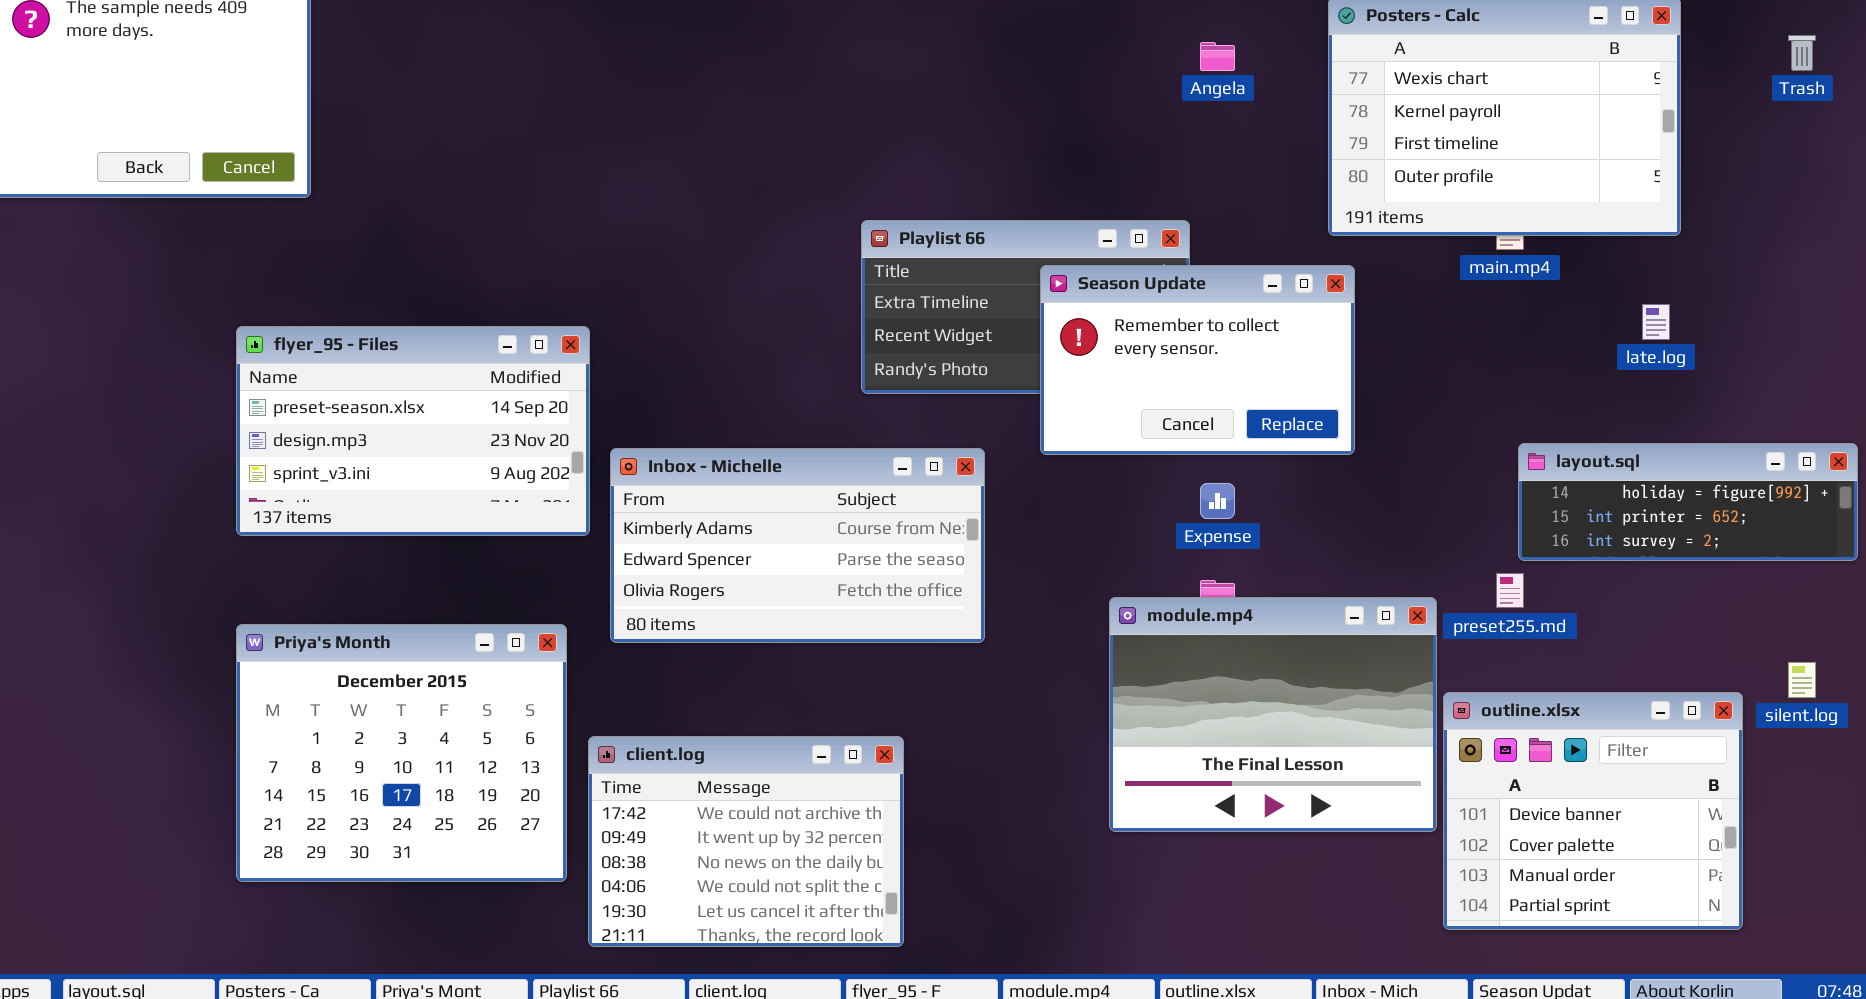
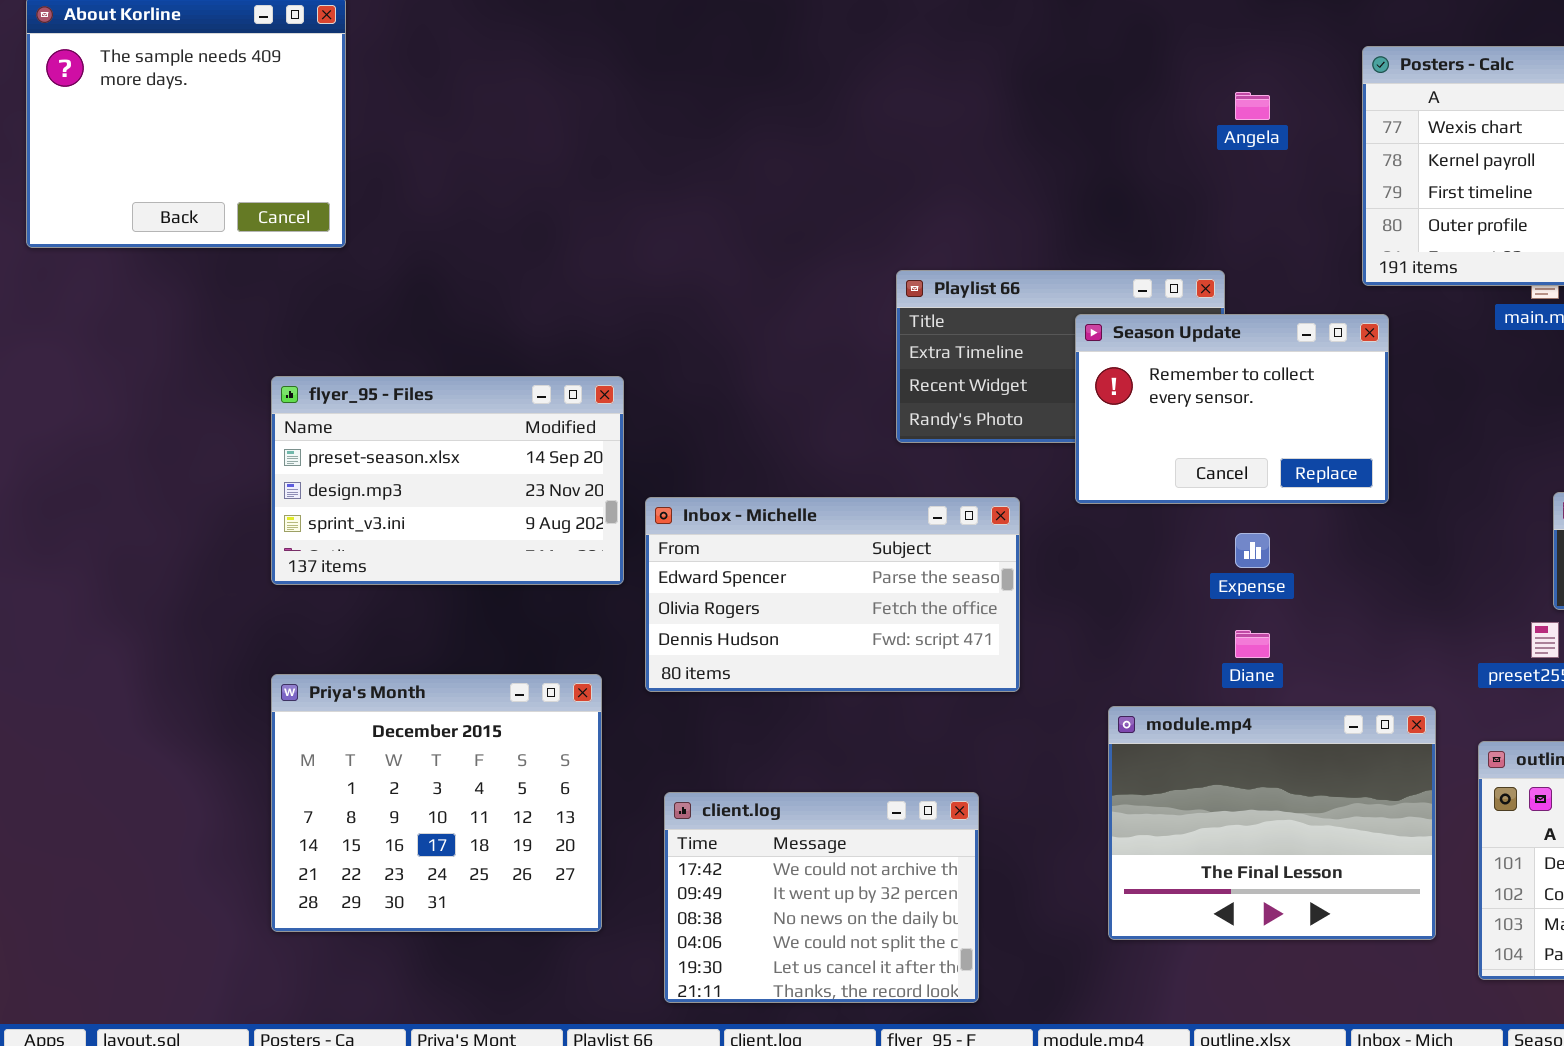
Inbox - Michelle: [610,448,985,643] -> [645,497,1020,692], scrolled down 1 row
module.mp4: [1109,597,1437,832] -> [1108,706,1436,940], moved
client.log: [588,736,904,947] -> [664,792,979,1003], moved

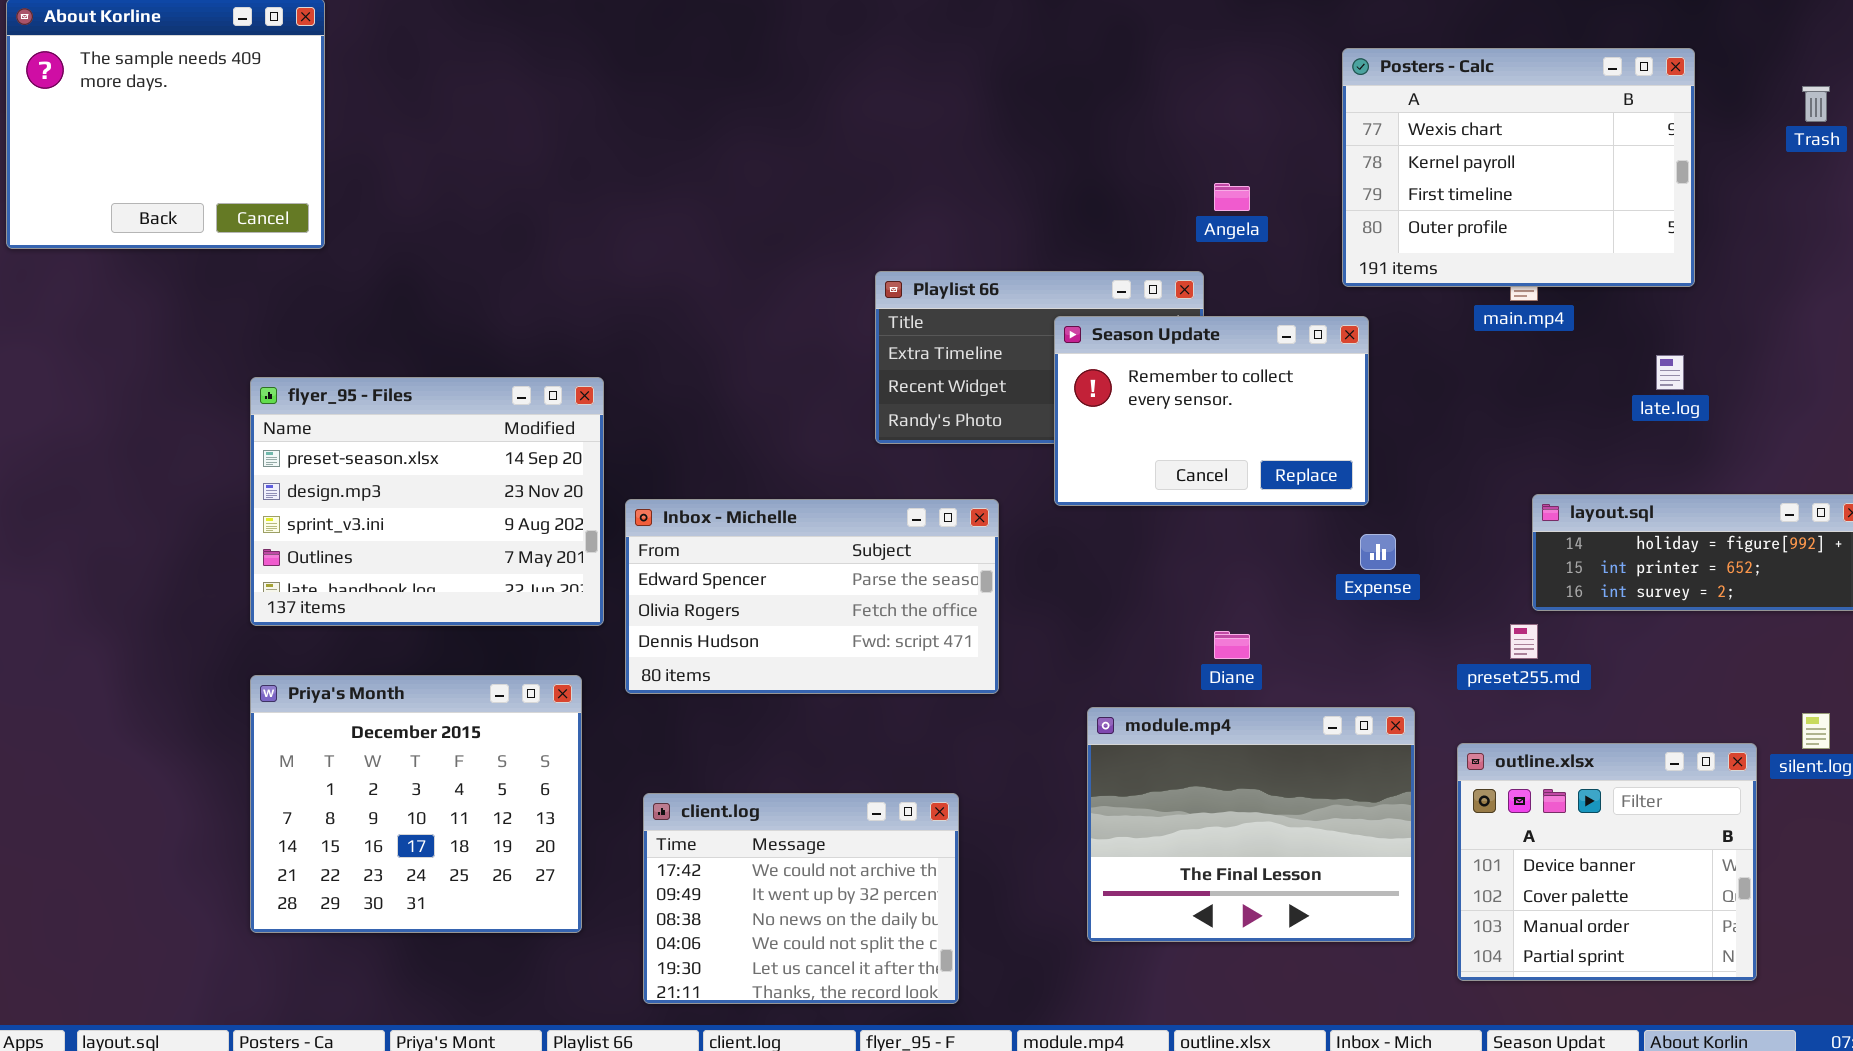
Angela: [1235,92,1270,120] -> [1214,183,1250,211], moved
flyer_95 - Files: [271,376,624,585] -> [250,377,604,626], resized
Expense: [1235,533,1270,568] -> [1360,534,1396,570], moved

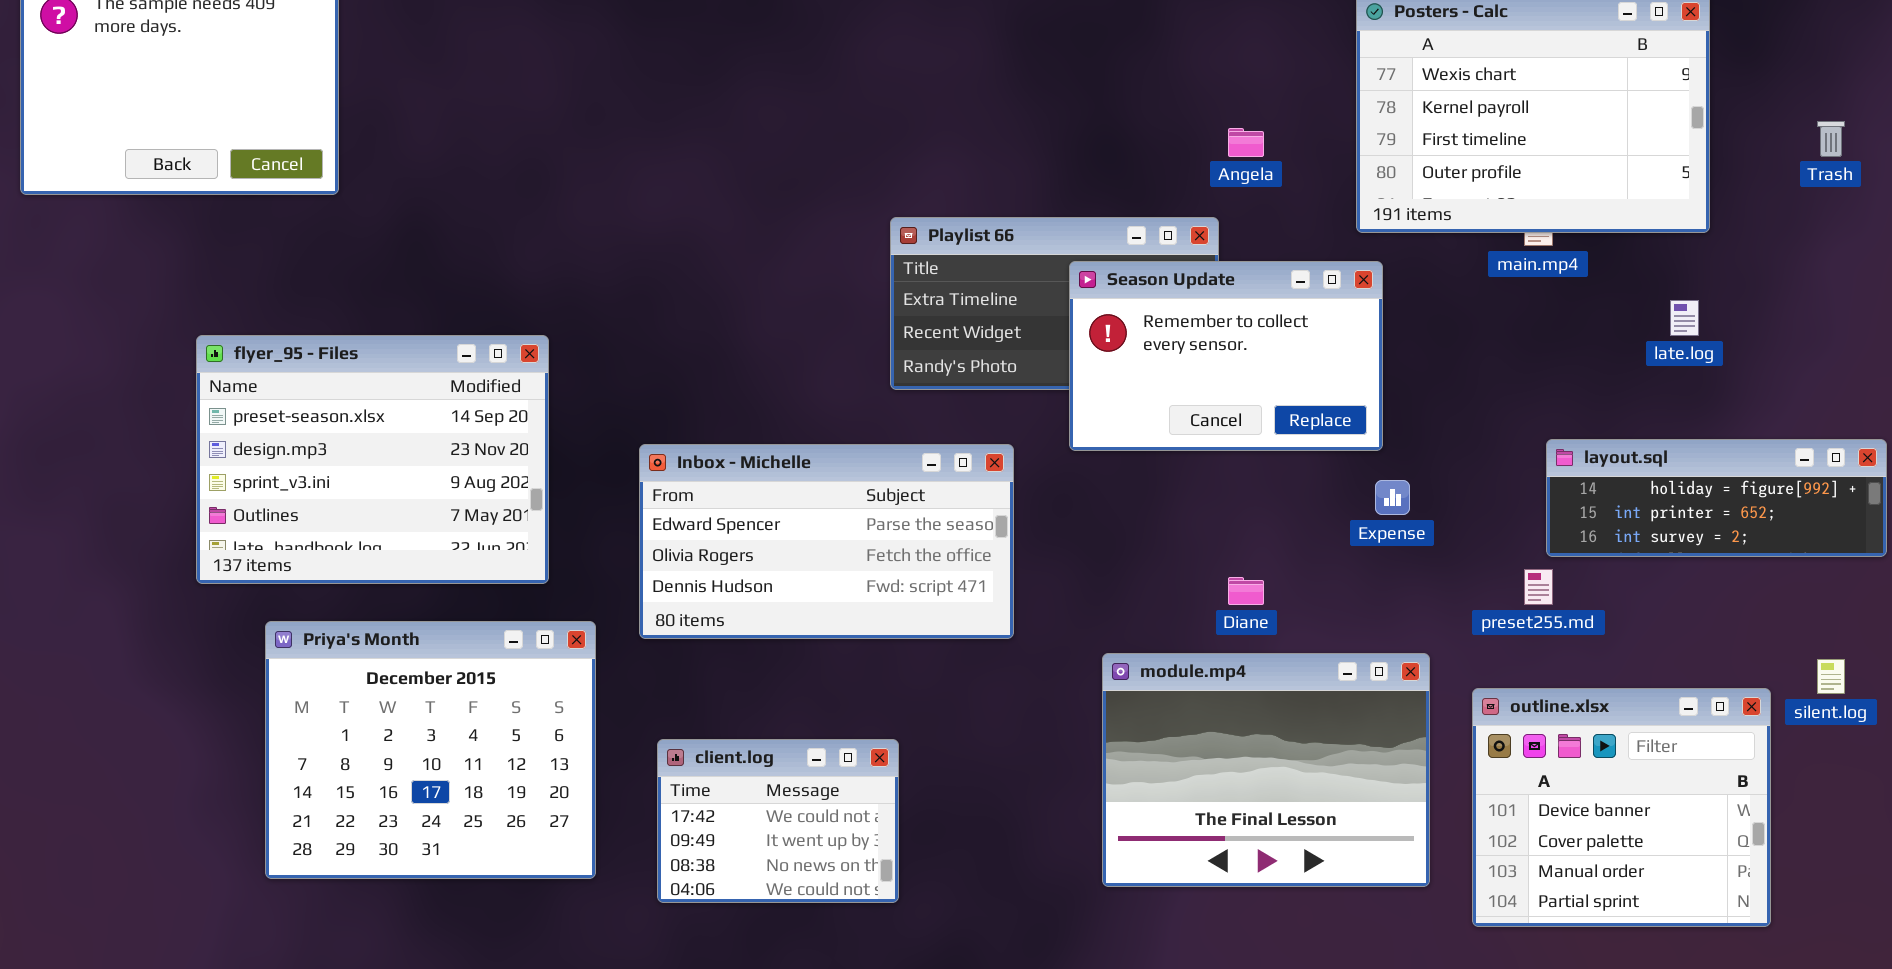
Trash: [1802,86,1830,122] -> [1817,121,1845,157], moved
flyer_95 - Files: [250,377,604,626] -> [196,335,549,584], moved
client.log: [643,793,959,1004] -> [657,739,899,903], resized

